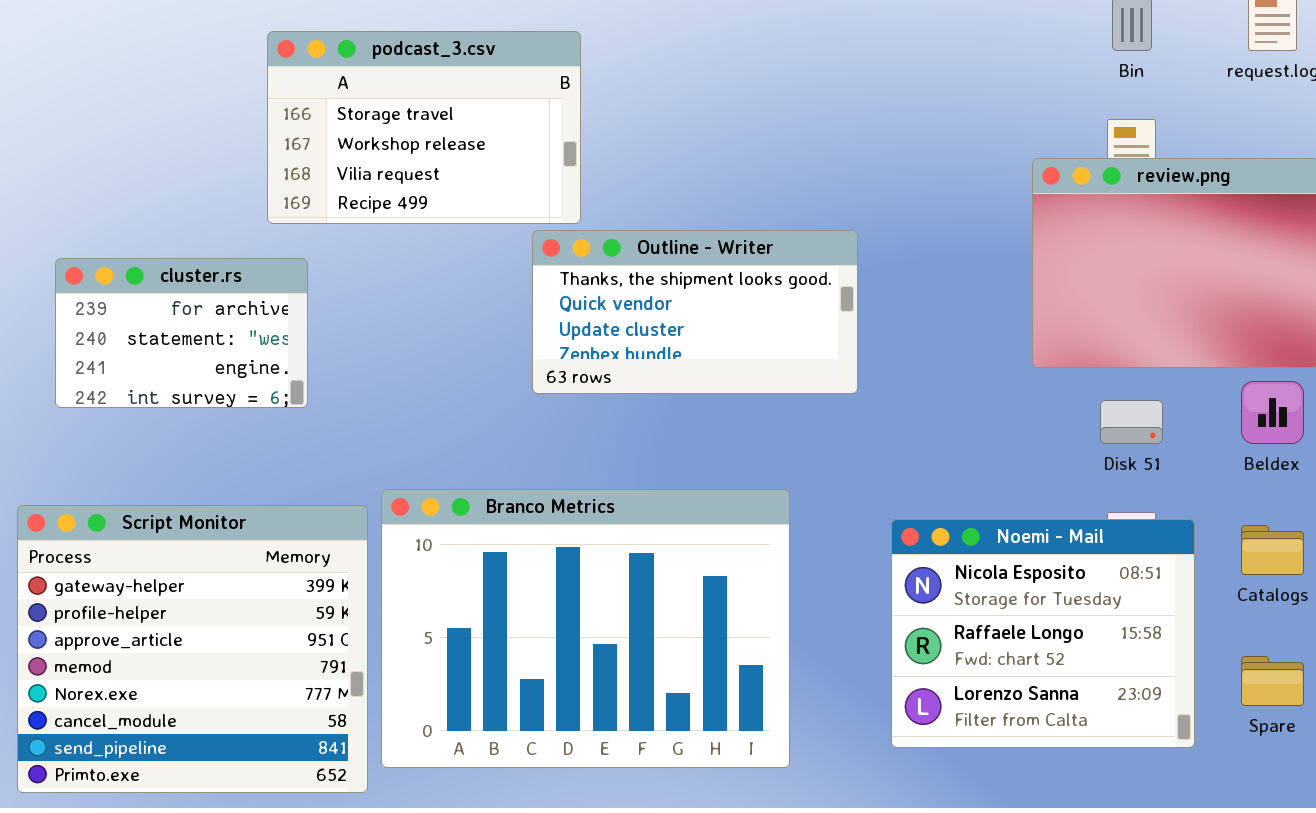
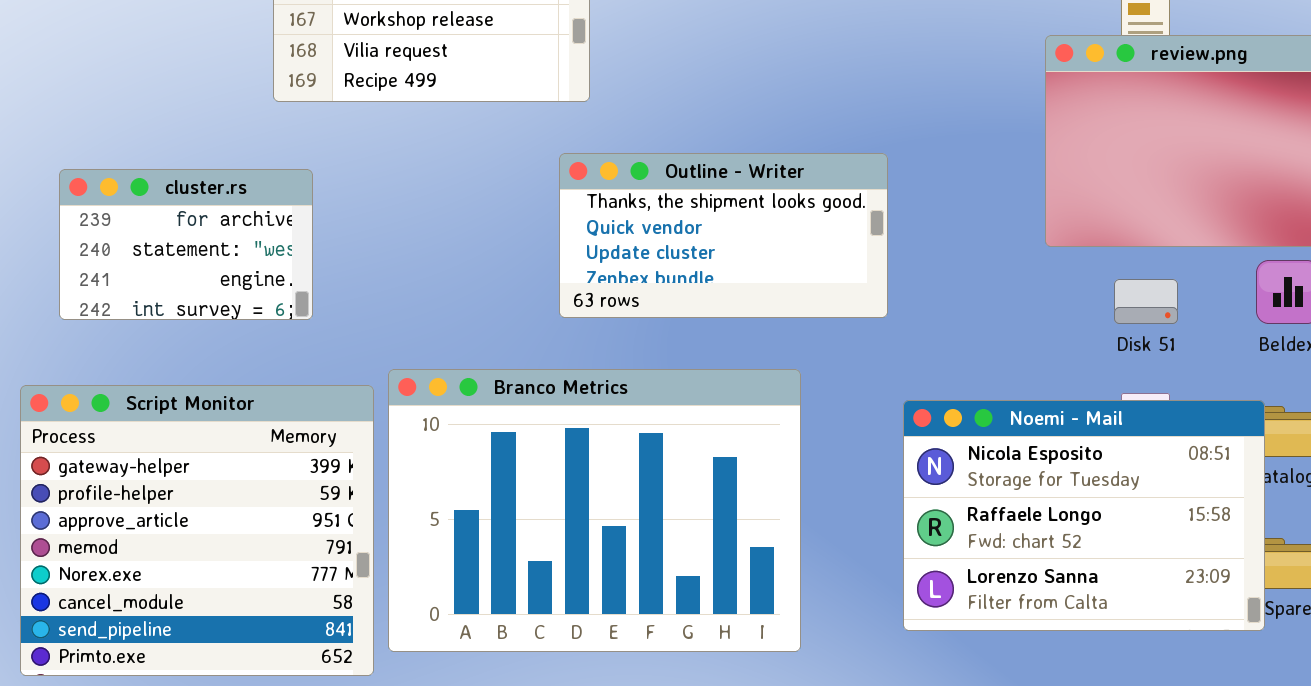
Outline - Writer: [532,230,858,394] -> [559,153,888,318], moved
cluster.rs: [55,258,308,408] -> [59,169,313,320], moved
Noemi - Mail: [891,519,1195,748] -> [903,400,1265,631], resized

